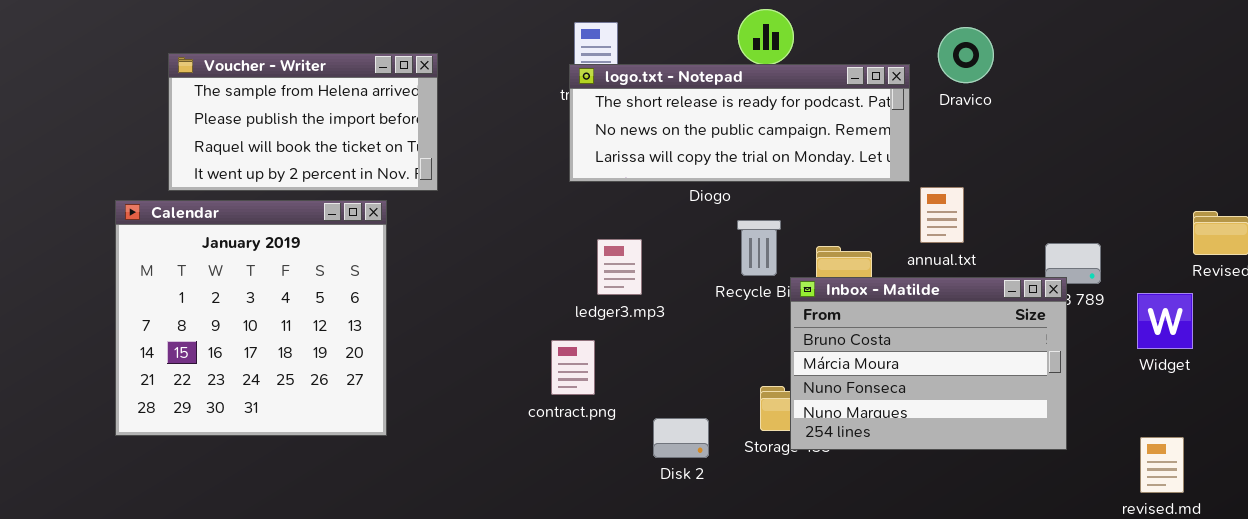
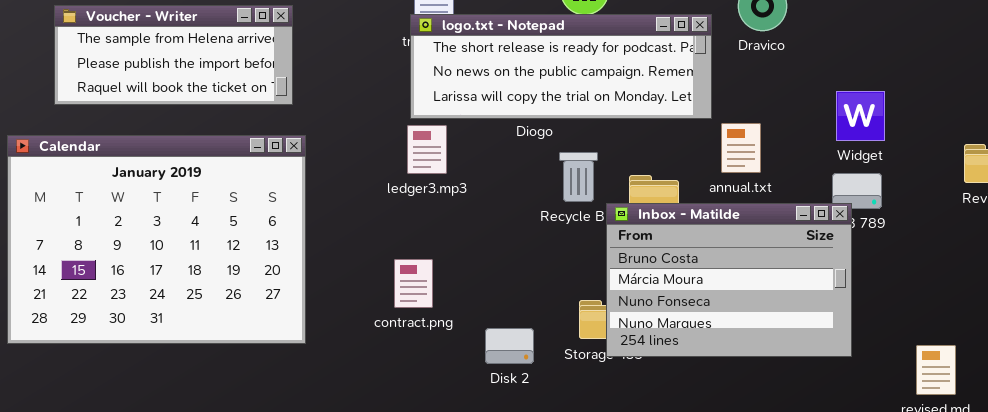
Voucher - Writer: [168,53,438,191] -> [54,5,293,105], resized
Calendar: [115,200,387,436] -> [7,135,306,344], resized
ledger3.mp3: [597,239,642,295] -> [407,125,447,174], moved
Widget: [1137,293,1193,349] -> [836,91,885,141], moved

